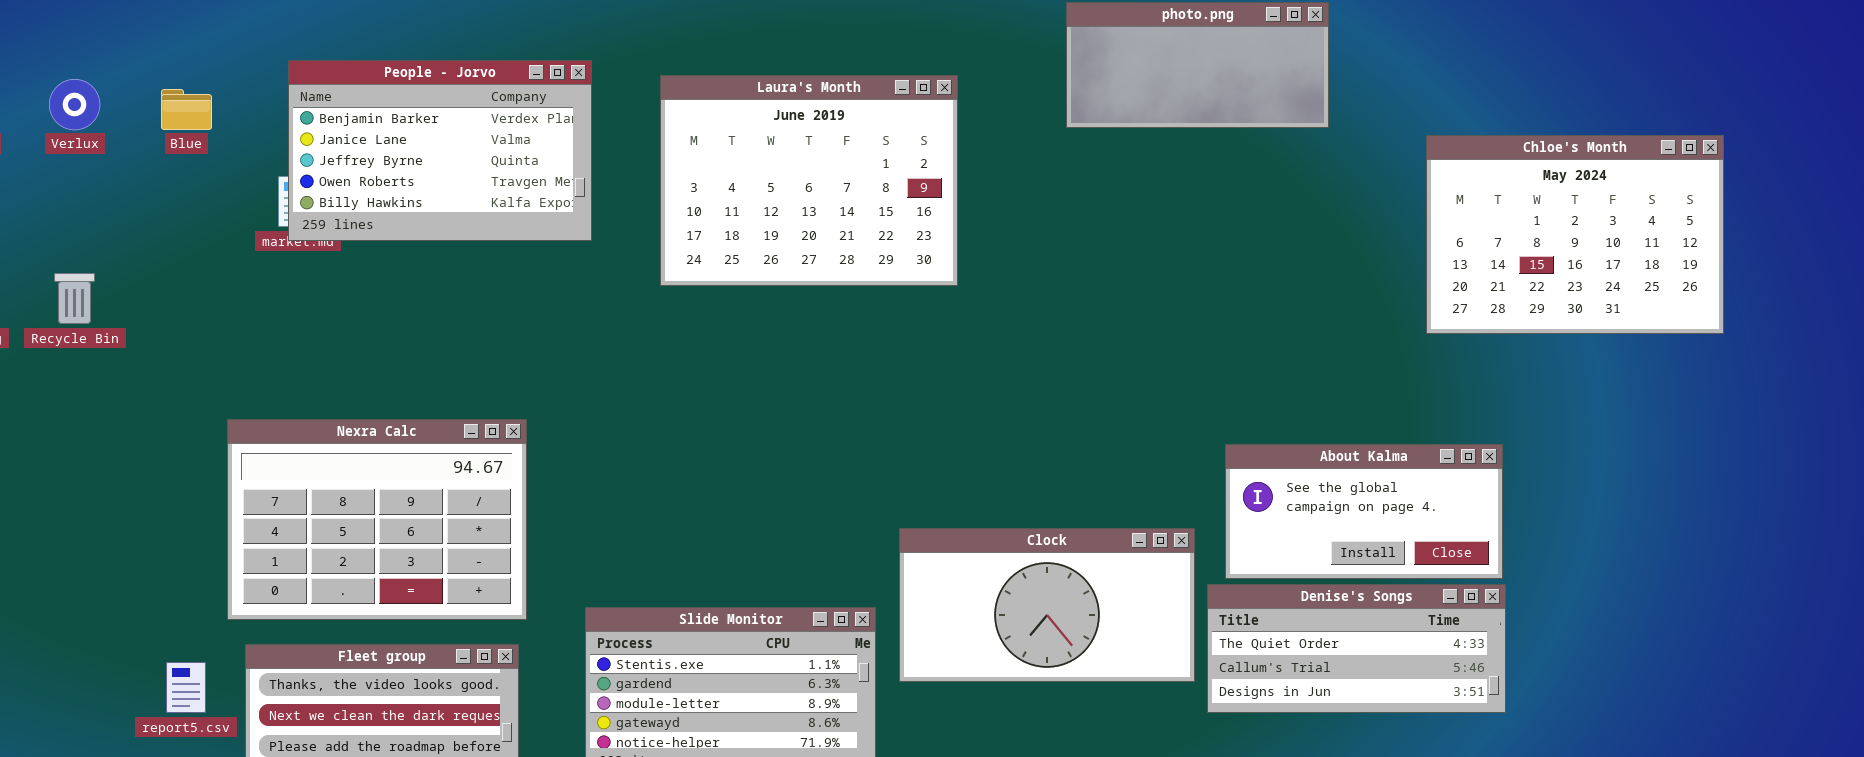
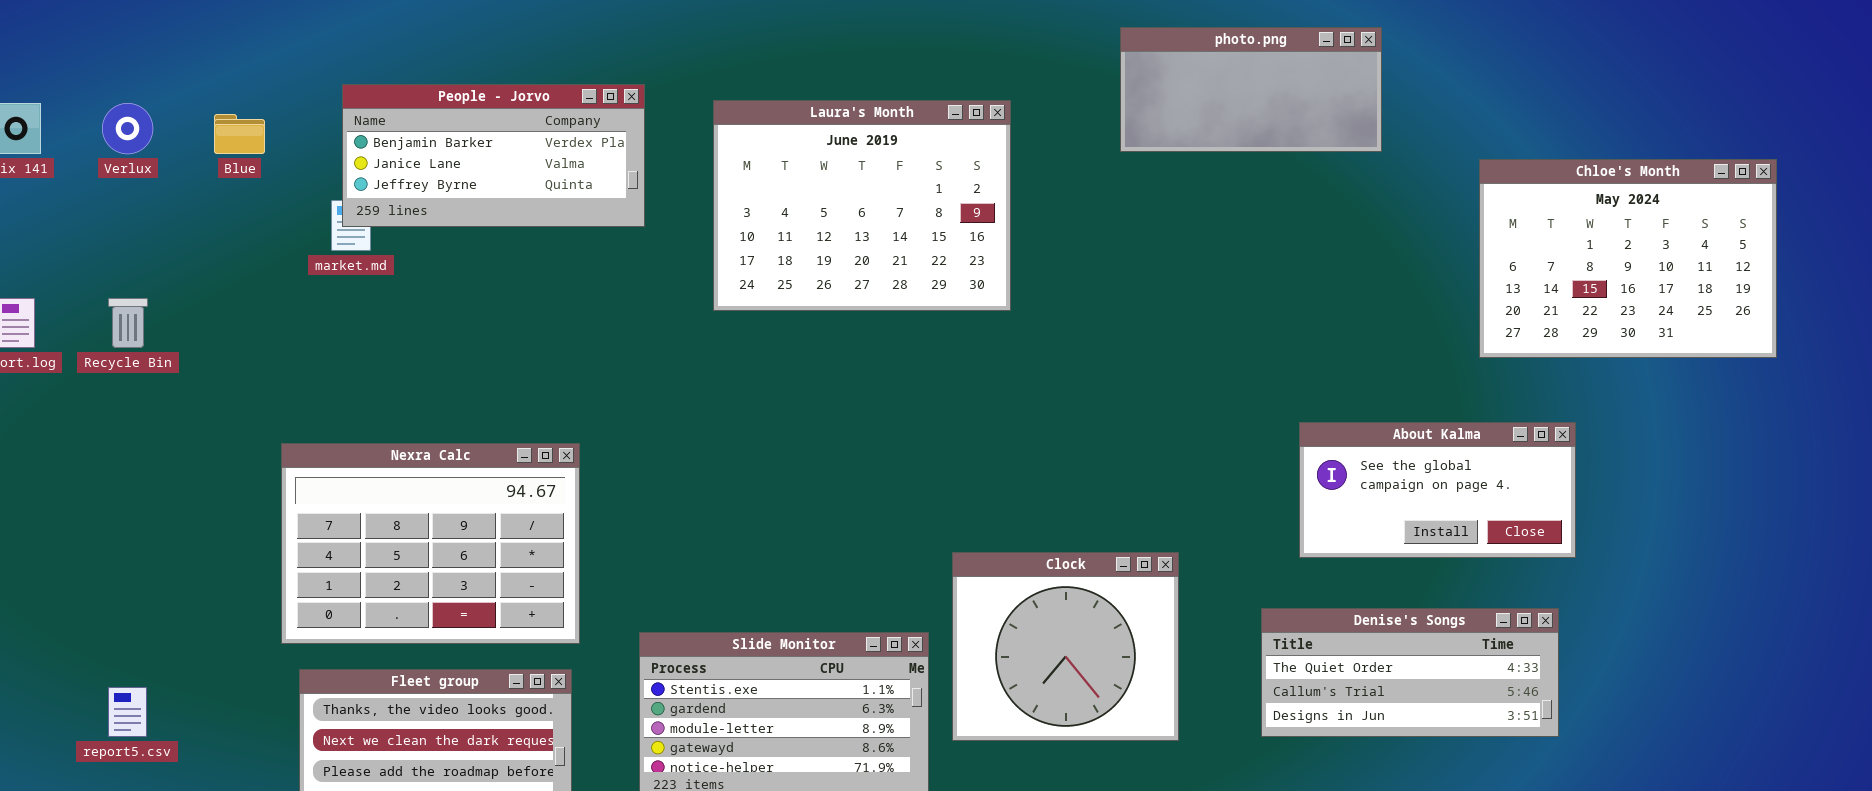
People - Jorvo: [288,60,592,241] -> [342,84,645,227], resized
About Kalma: [1225,444,1503,579] -> [1299,422,1576,558], moved
Clock: [899,528,1195,682] -> [952,552,1179,741], resized
report5.csv: [166,662,206,713] -> [108,687,147,737], moved

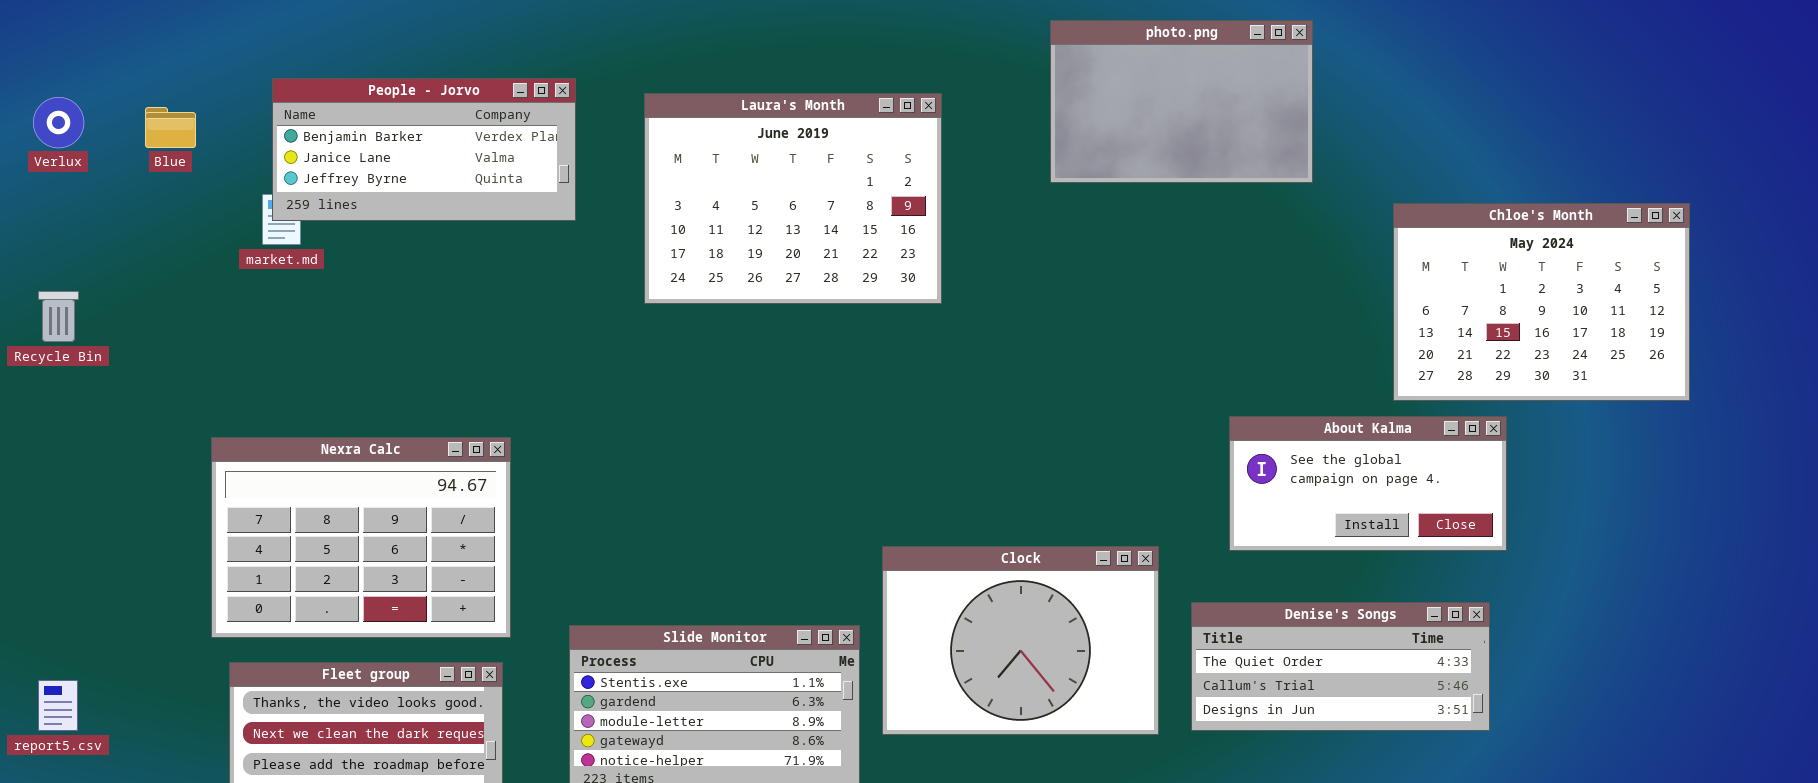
photo.png: [1120,27,1382,152] -> [1050,20,1313,183], resized
Chloe's Month: [1479,159,1777,358] -> [1393,203,1690,401], moved
Clock: [952,552,1179,741] -> [882,546,1159,735], resized

